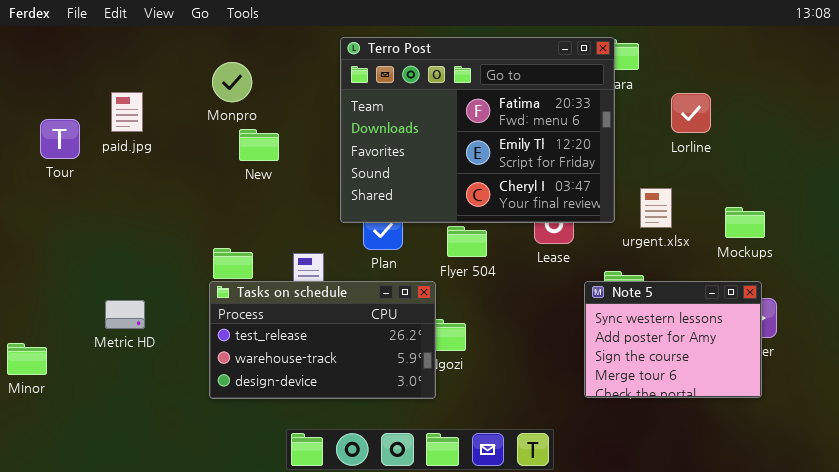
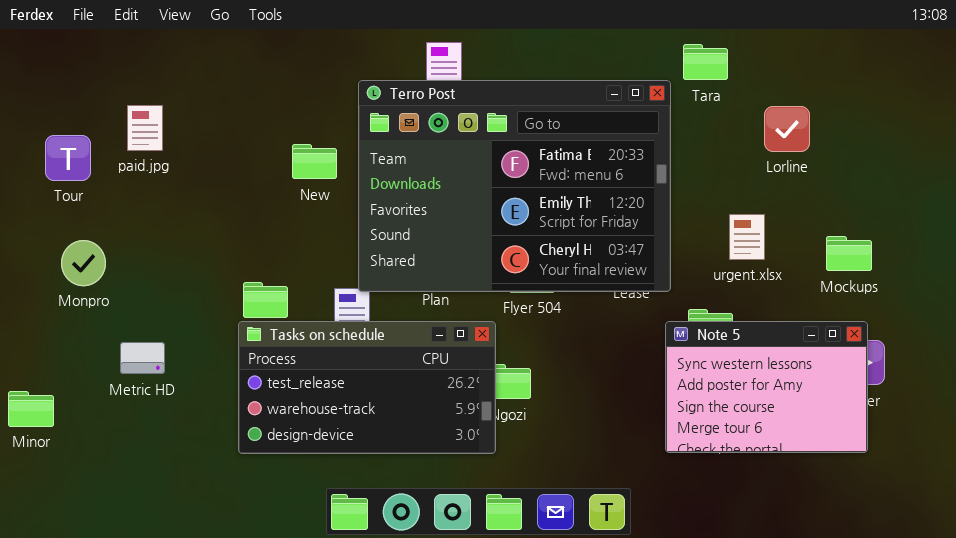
Terro Post: [340,37,615,223] -> [358,80,671,292], moved
Monpro: [212,62,252,102] -> [61,240,106,286], moved
New: [239,129,279,161] -> [292,144,337,179], moved

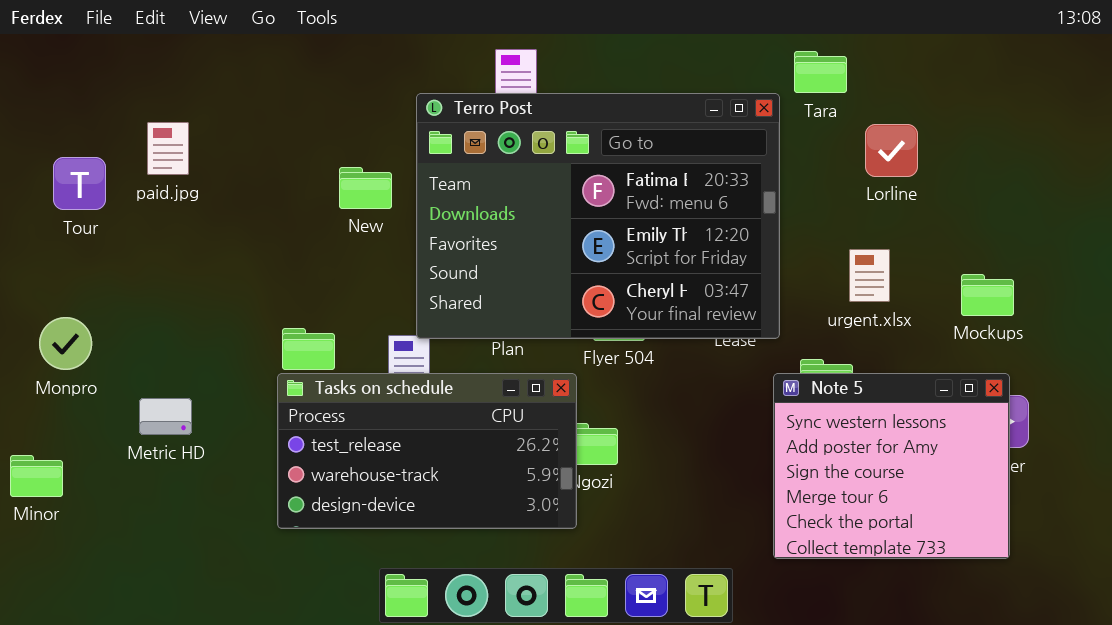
Lorline: [764,106,810,152] -> [865,124,918,177], moved
Monpro: [61,240,106,286] -> [39,317,92,370], moved
Note 5: [665,321,868,453] -> [773,373,1010,559], resized

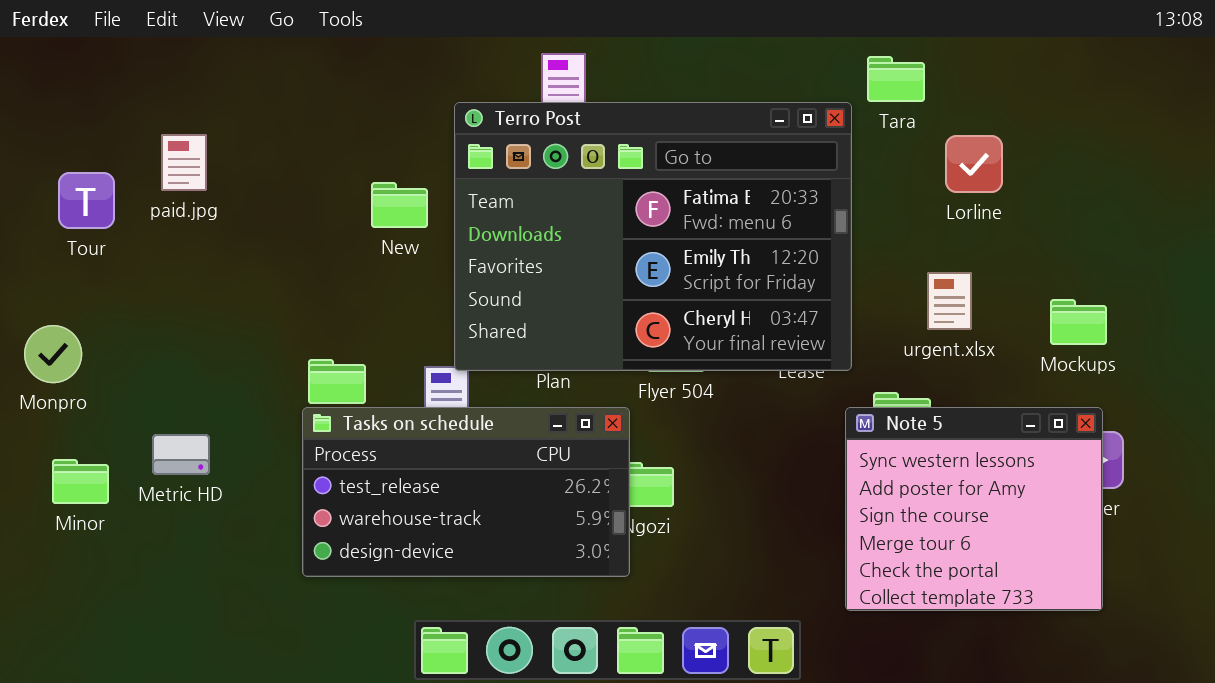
Monpro: [39,317,92,370] -> [24,325,82,383], moved
Minor: [10,455,63,497] -> [52,459,109,504], moved

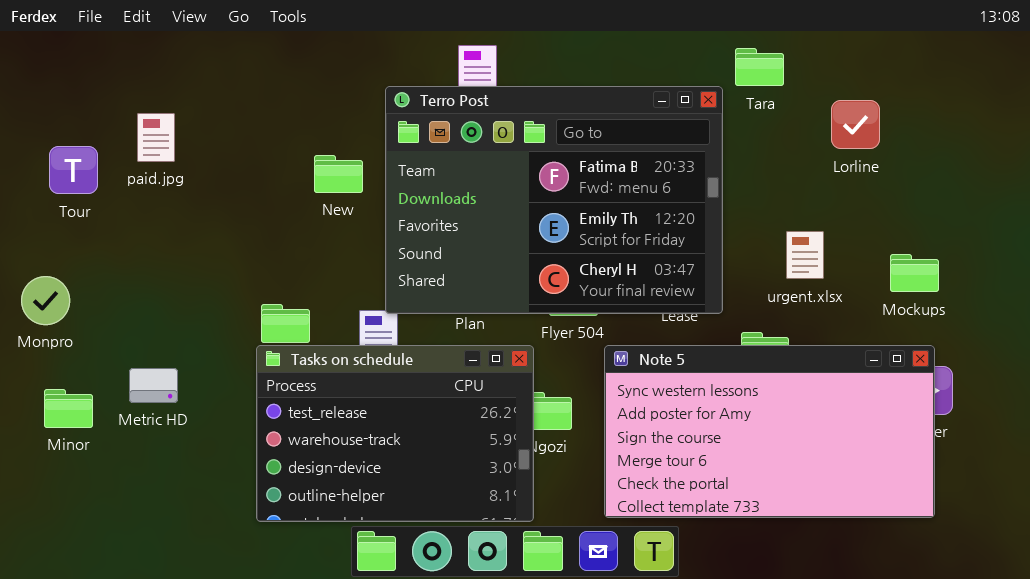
Lorline: [945,135,1003,193] -> [831,100,880,149], moved
Tasks on schedule: [302,407,630,577] -> [256,345,534,522], resized
Note 5: [845,407,1103,611] -> [604,345,935,518], resized

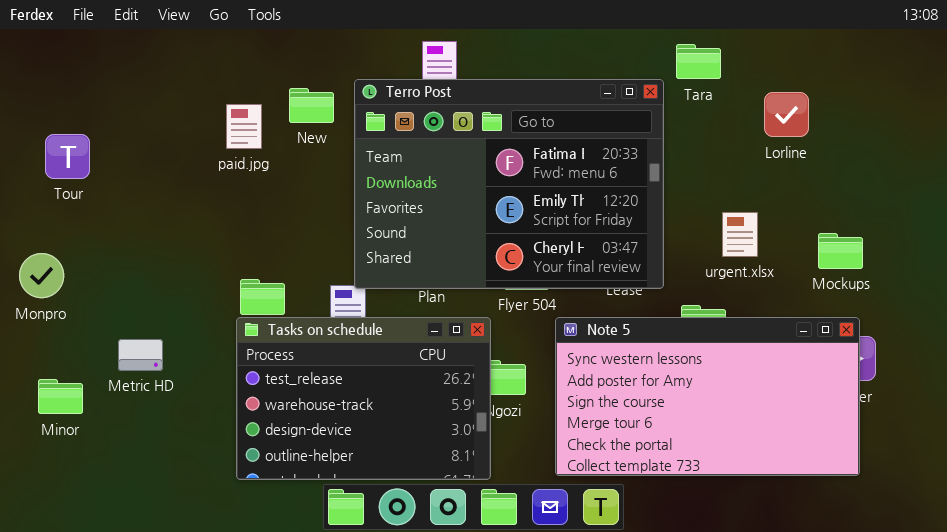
paid.jpg: [137,113,175,162] -> [226,104,262,149], moved
New: [314,155,363,193] -> [289,88,334,123], moved
Minor: [44,389,93,428] -> [38,379,83,414], moved

